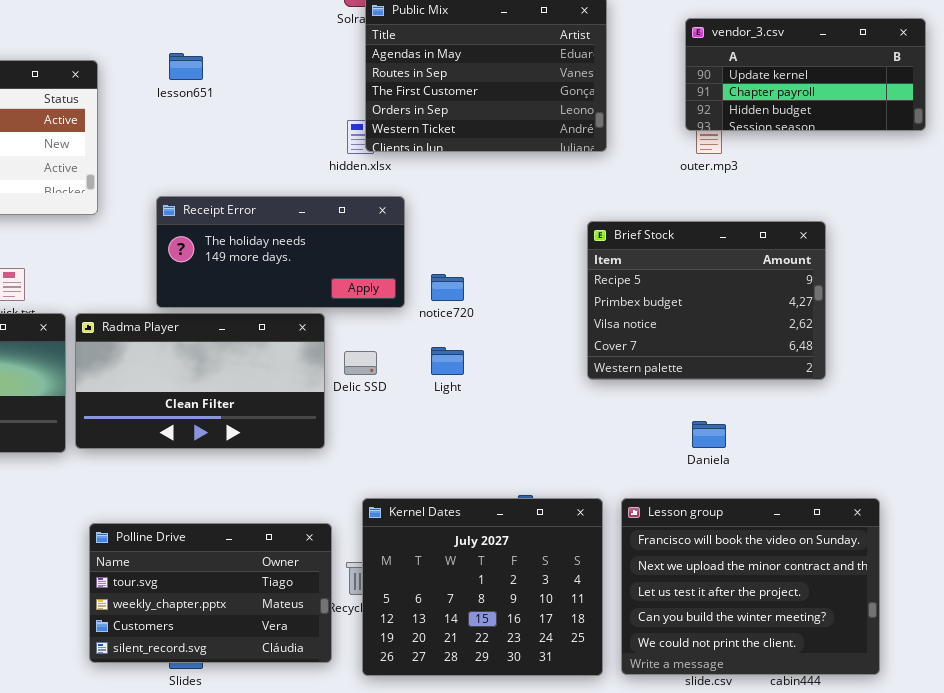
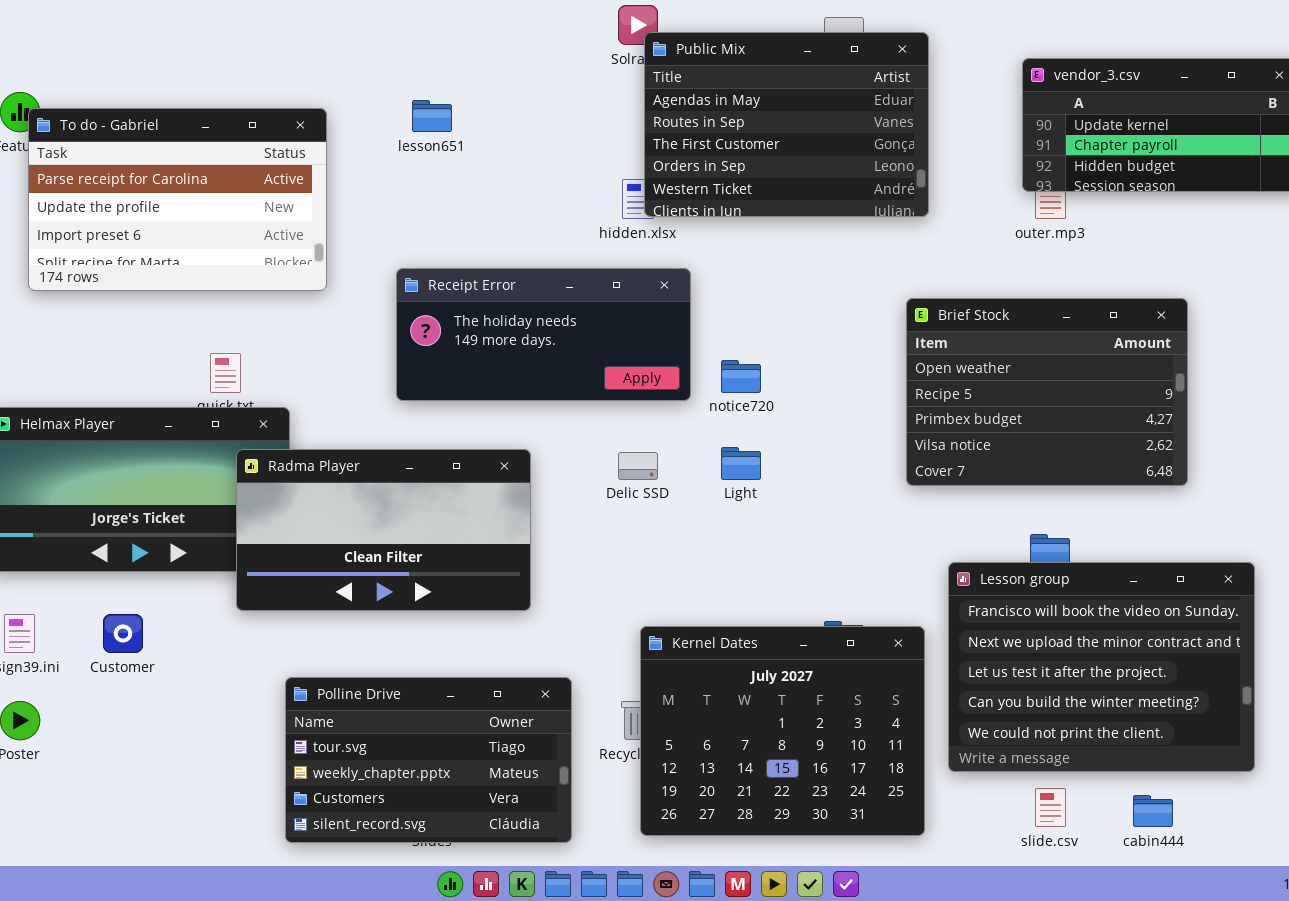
Brief Stock: [587,221,826,380] -> [906,298,1188,486], scrolled up 1 row
Radma Player: [75,313,325,449] -> [236,449,531,611], moved
Lesson group: [621,498,880,675] -> [948,562,1255,772], moved
Polline Drive: [89,523,332,663] -> [285,677,572,843], moved

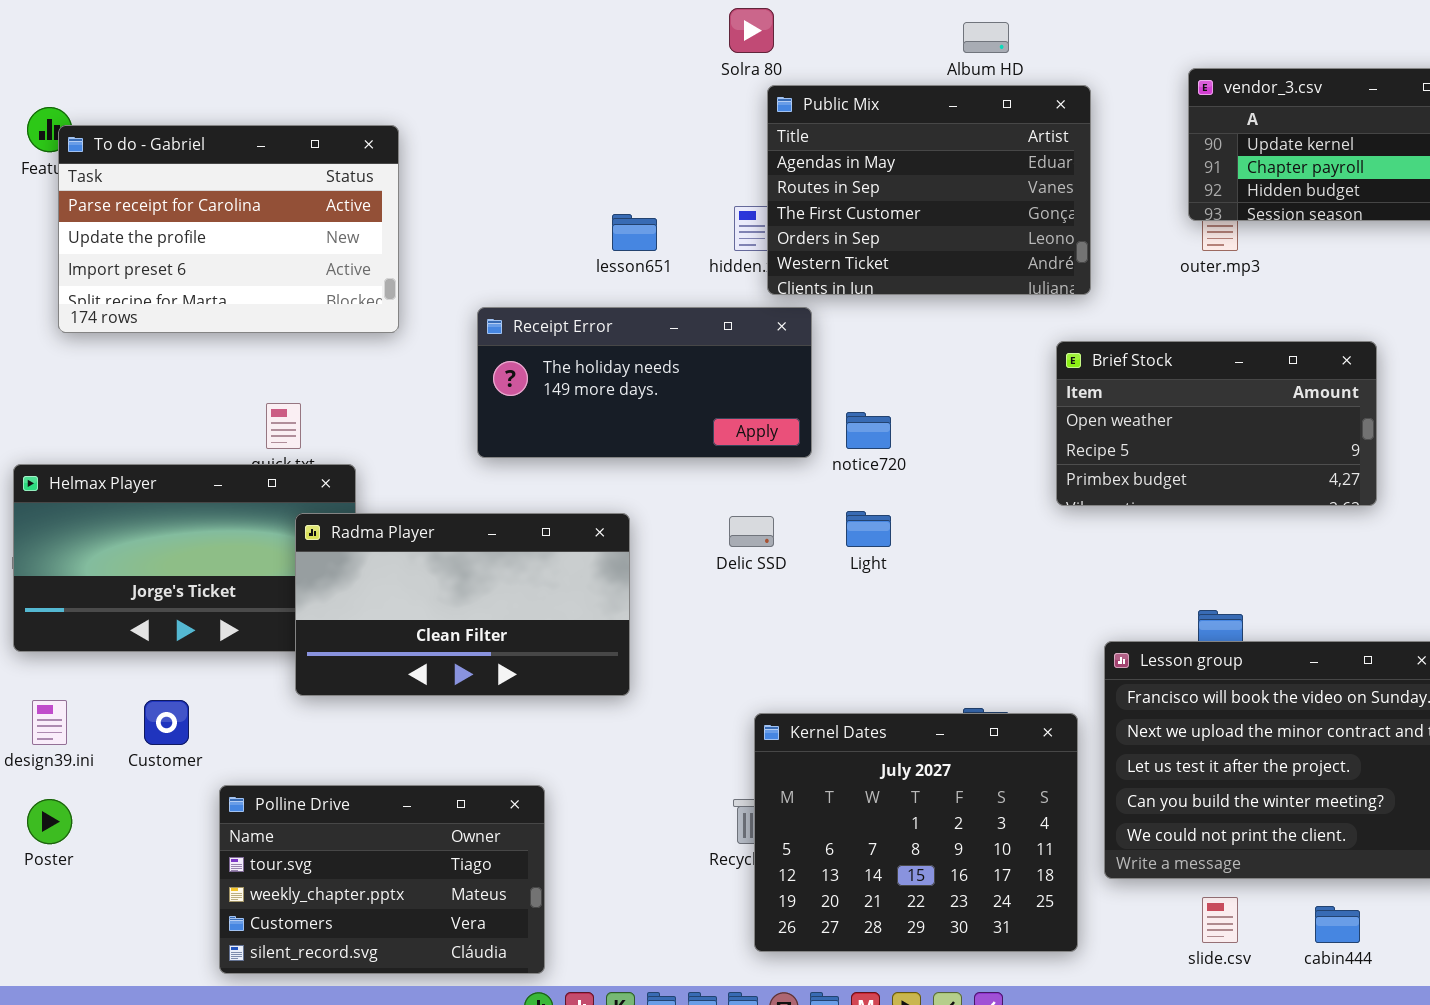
Public Mix: [644,32,929,217] -> [767,85,1091,295], moved
lesson651: [412,100,452,132] -> [612,214,657,251], moved
Brief Stock: [906,298,1188,486] -> [1056,341,1377,506], resized
Polline Drive: [285,677,572,843] -> [219,785,545,974], moved

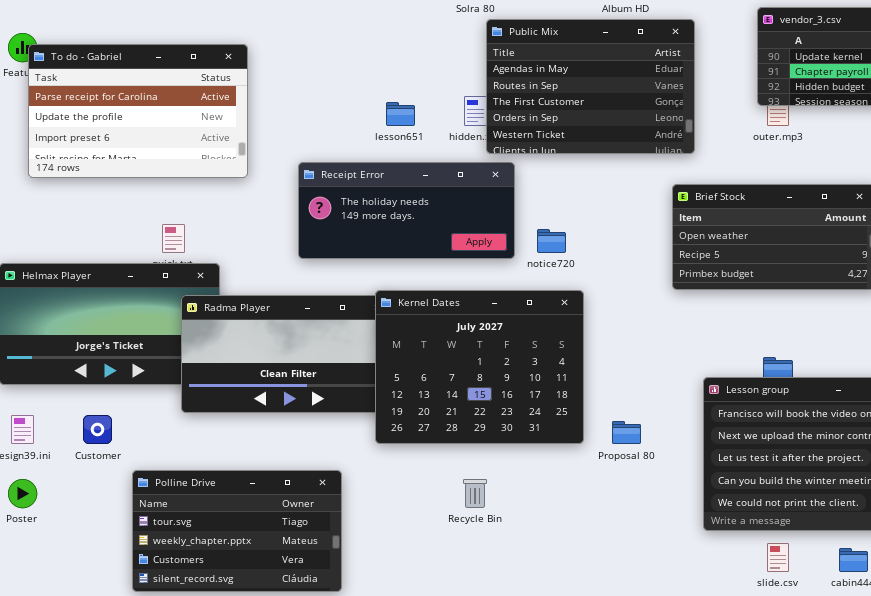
Kernel Dates: [754,713,1078,952] -> [375,290,584,444], moved

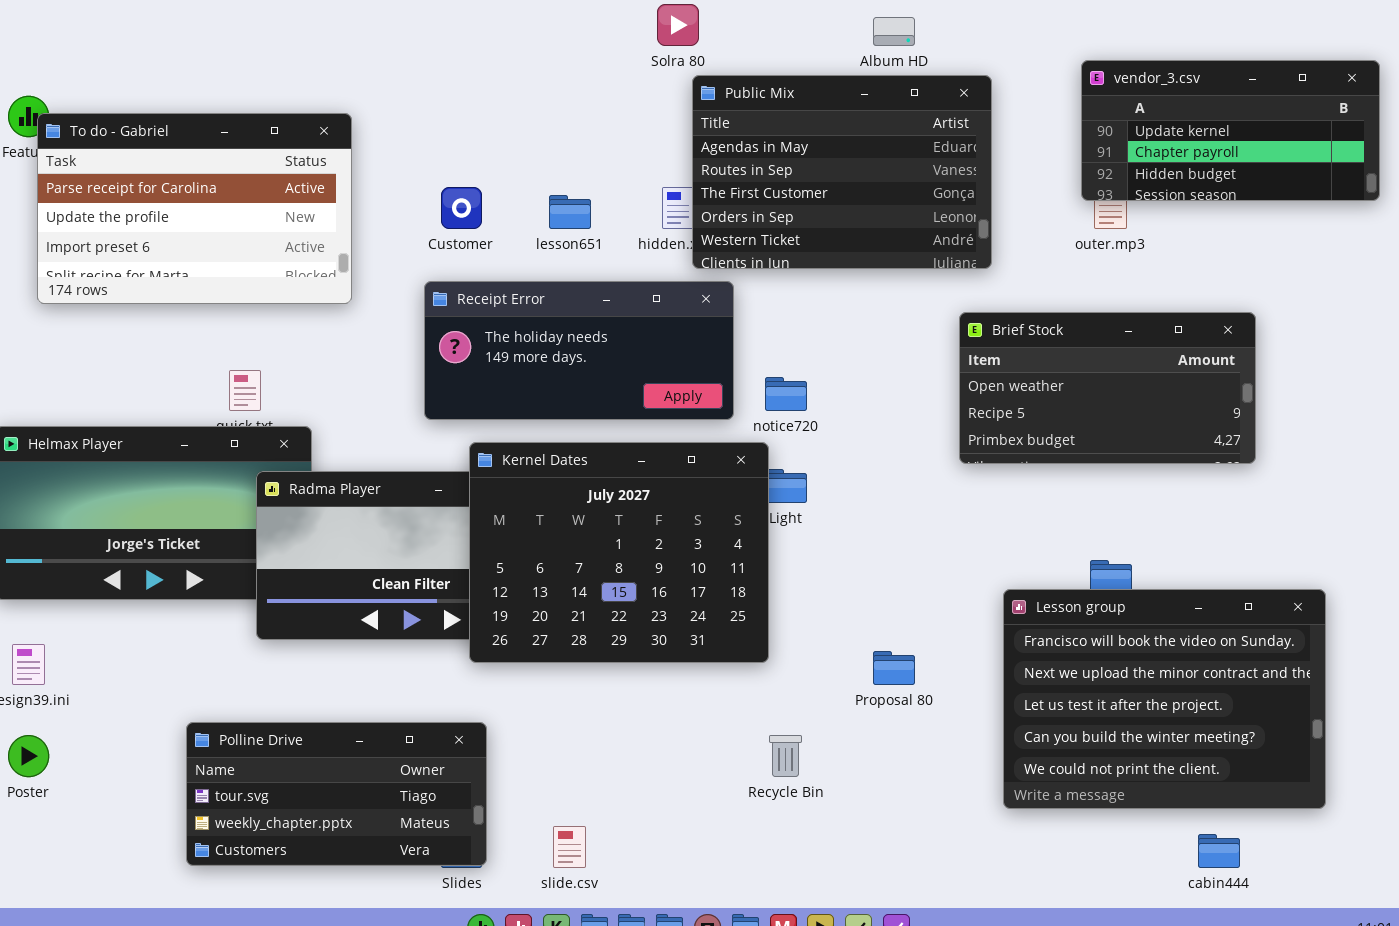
Kernel Dates: [375,290,584,444] -> [469,442,769,663], moved
Customer: [83,415,112,444] -> [441,187,482,229], moved
Polline Drive: [132,470,342,592] -> [186,722,487,866], resized
Recycle Bin: [463,479,487,508] -> [769,735,802,777], moved
slide.csv: [767,543,789,572] -> [553,826,586,868], moved

